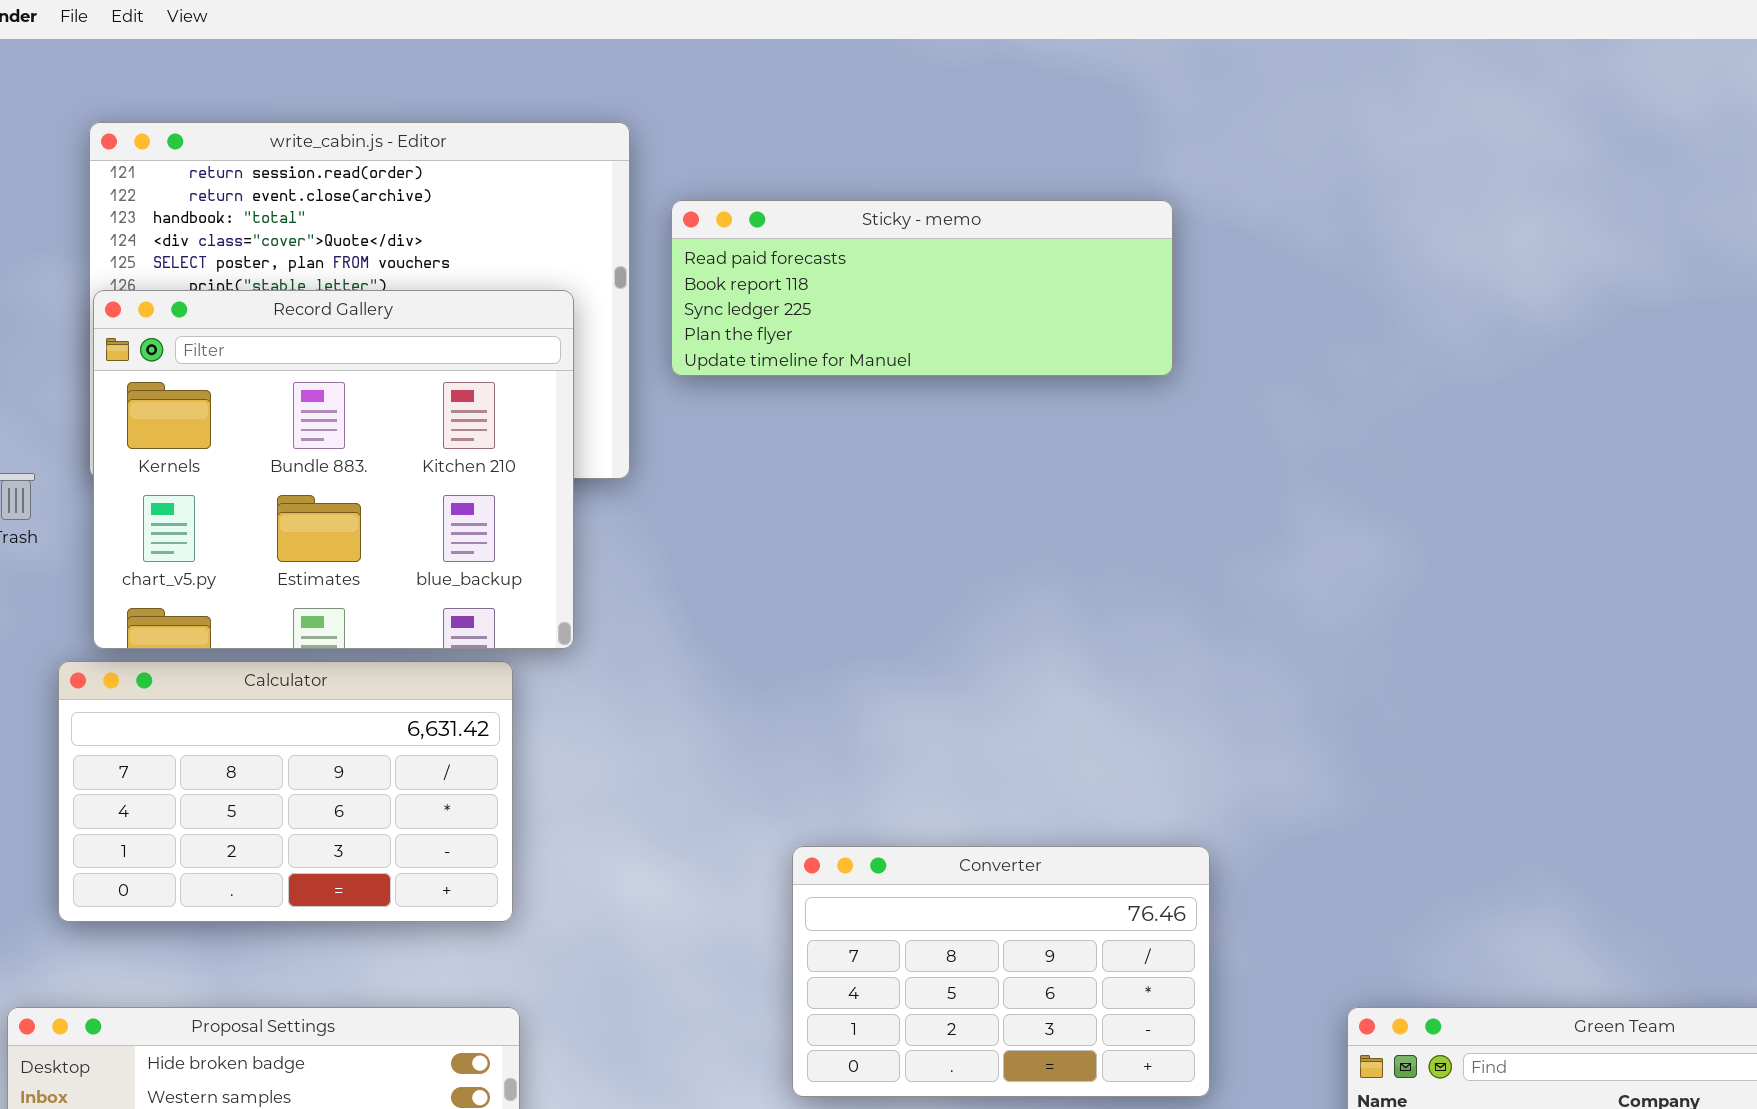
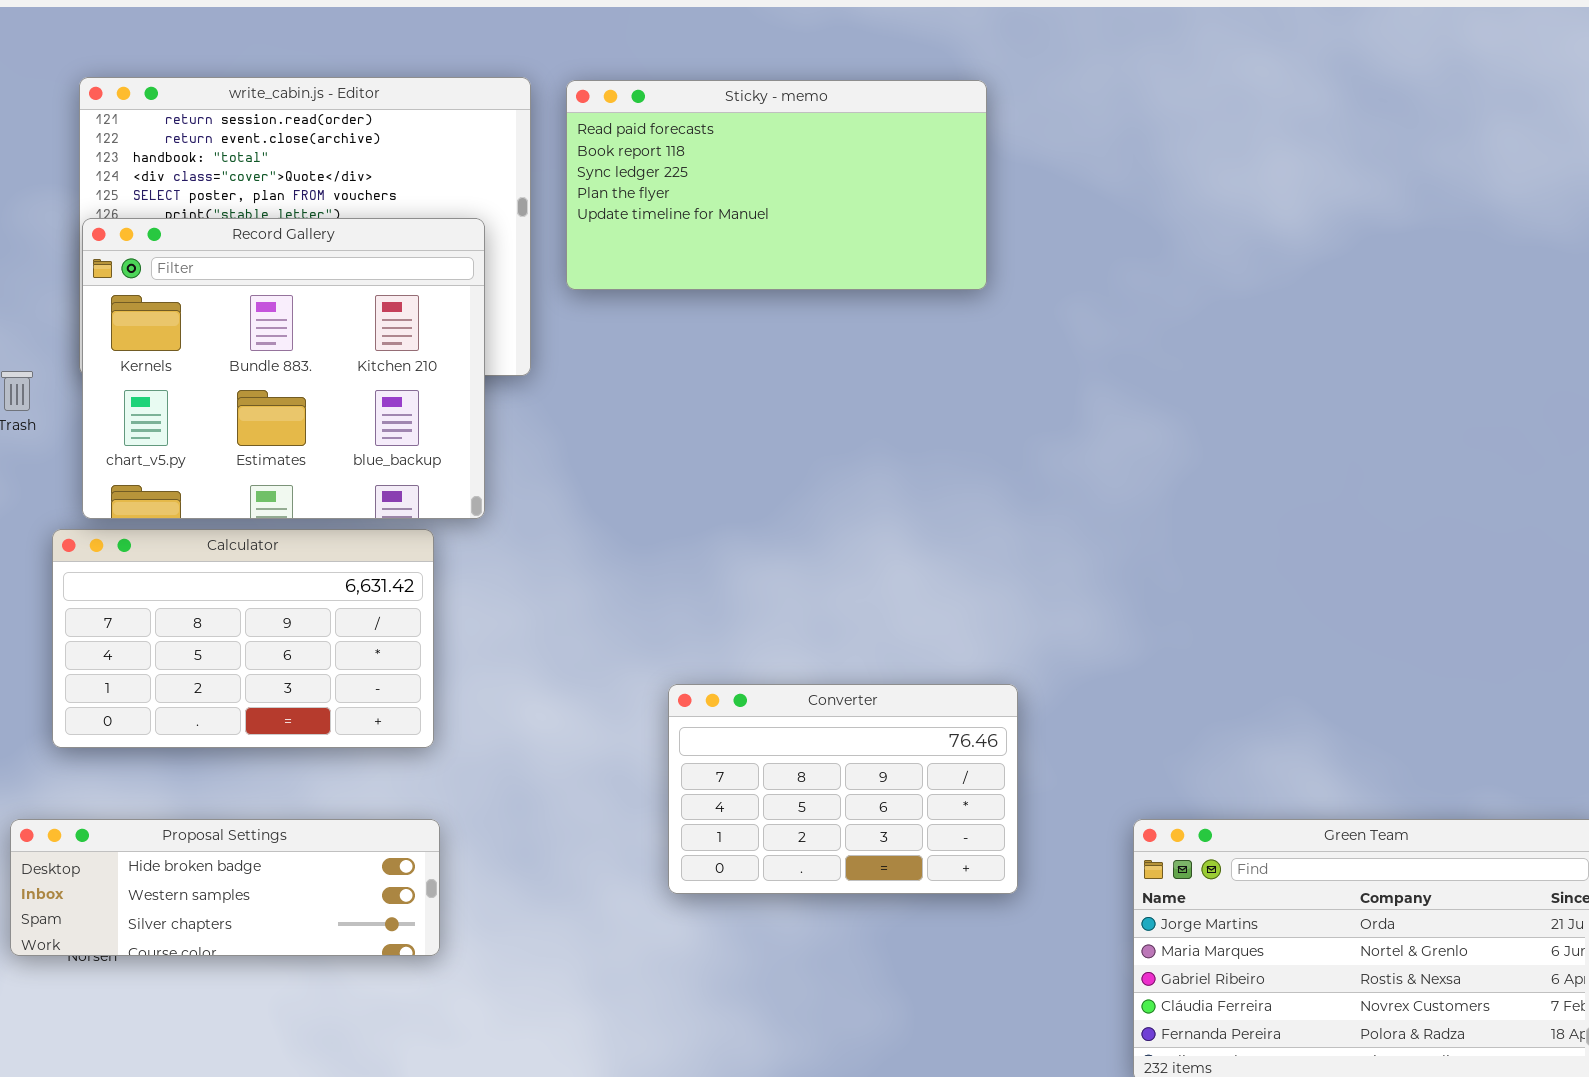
Sticky - memo: [671,200,1173,376] -> [566,80,987,290], resized

